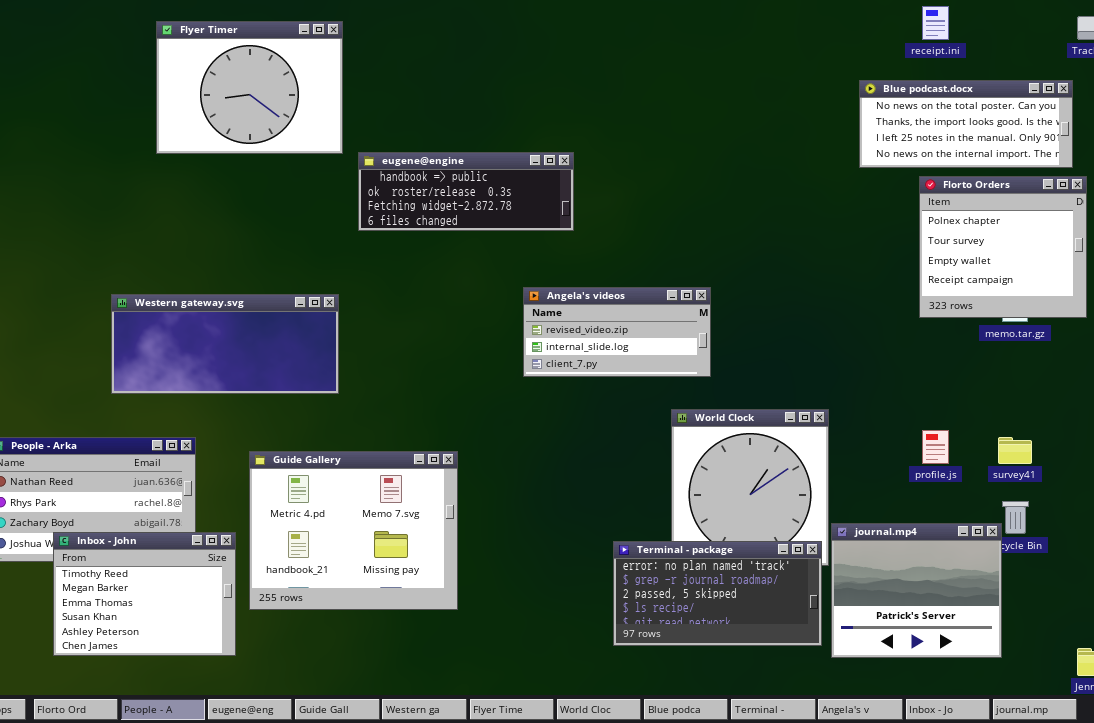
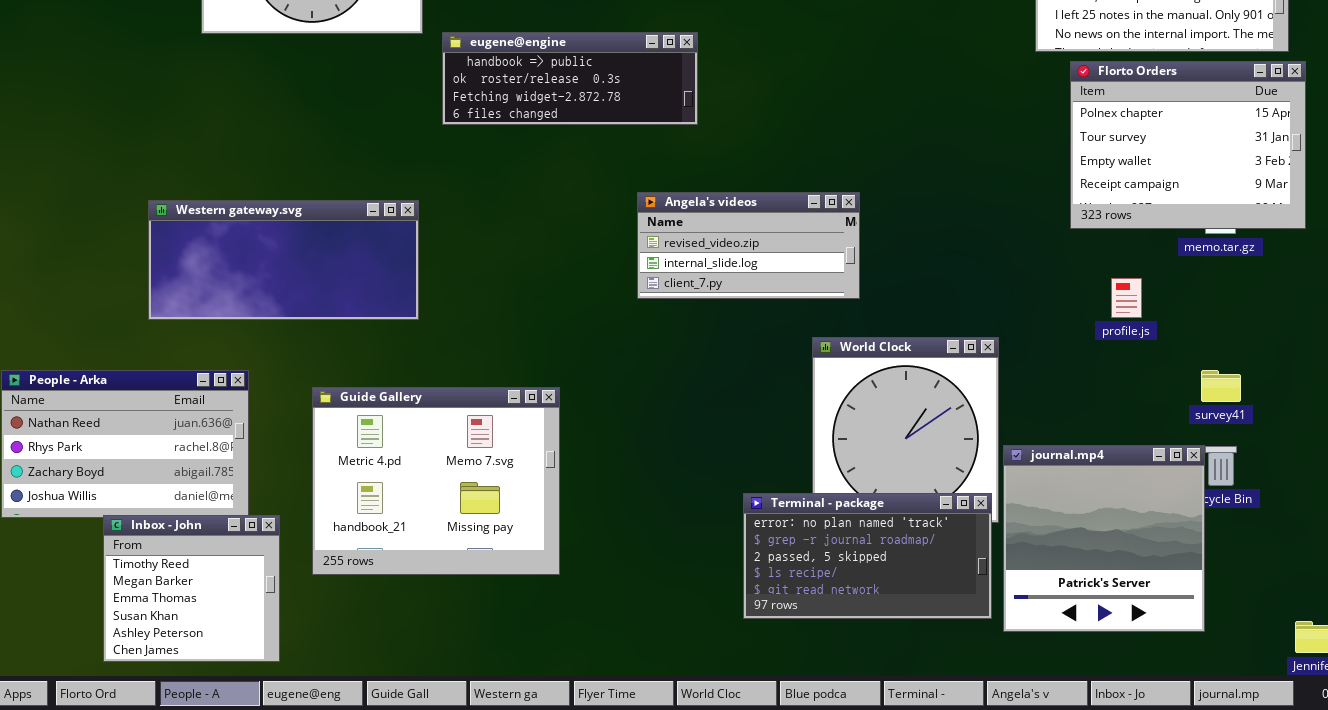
Florto Orders: [919,176,1087,318] -> [1070,61,1306,229], resized
profile.js: [922,430,949,464] -> [1111,278,1142,318], moved
journal.mp4: [831,523,1002,658] -> [1003,445,1205,632], resized
Inbox - John: [53,532,236,656] -> [103,515,280,662], moved, resized

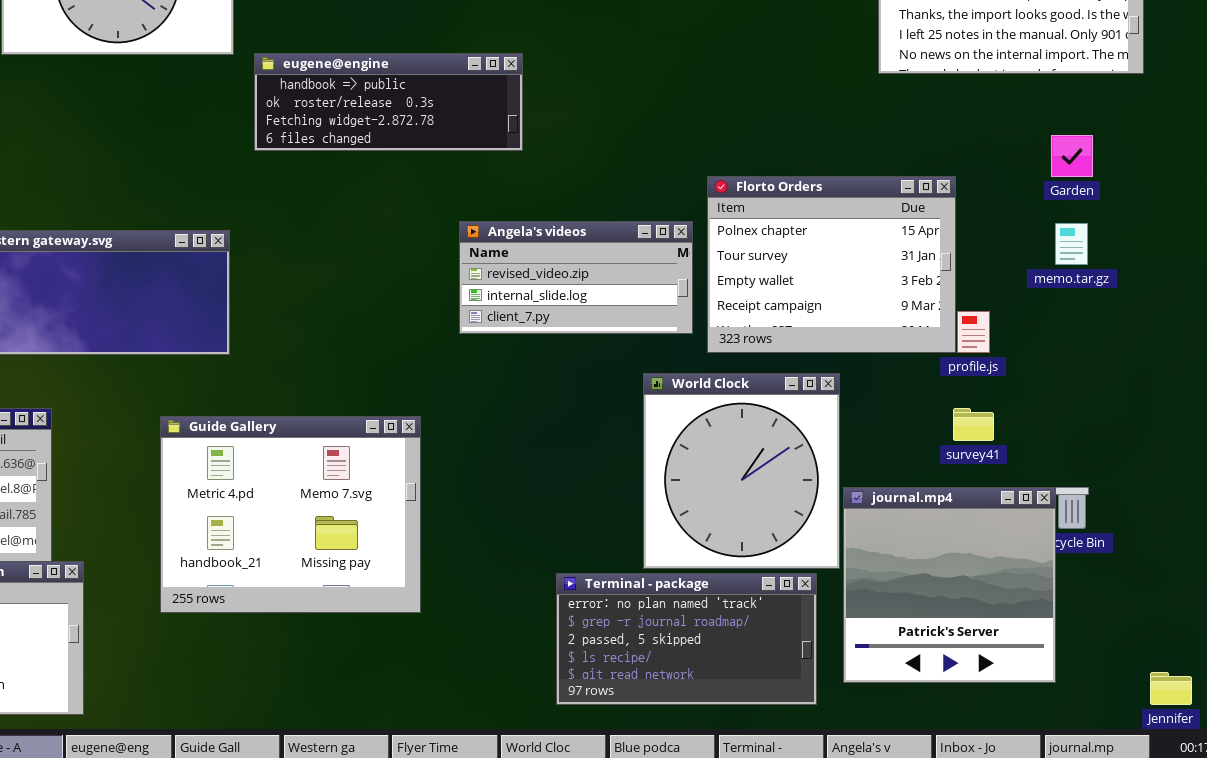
Florto Orders: [1070,61,1306,229] -> [707,176,956,353], moved
survey41: [1201,370,1241,402] -> [953,408,994,441], moved
Guide Gallery: [312,387,560,575] -> [160,416,421,613], moved
Terminal - package: [743,493,992,619] -> [556,573,817,705], moved

